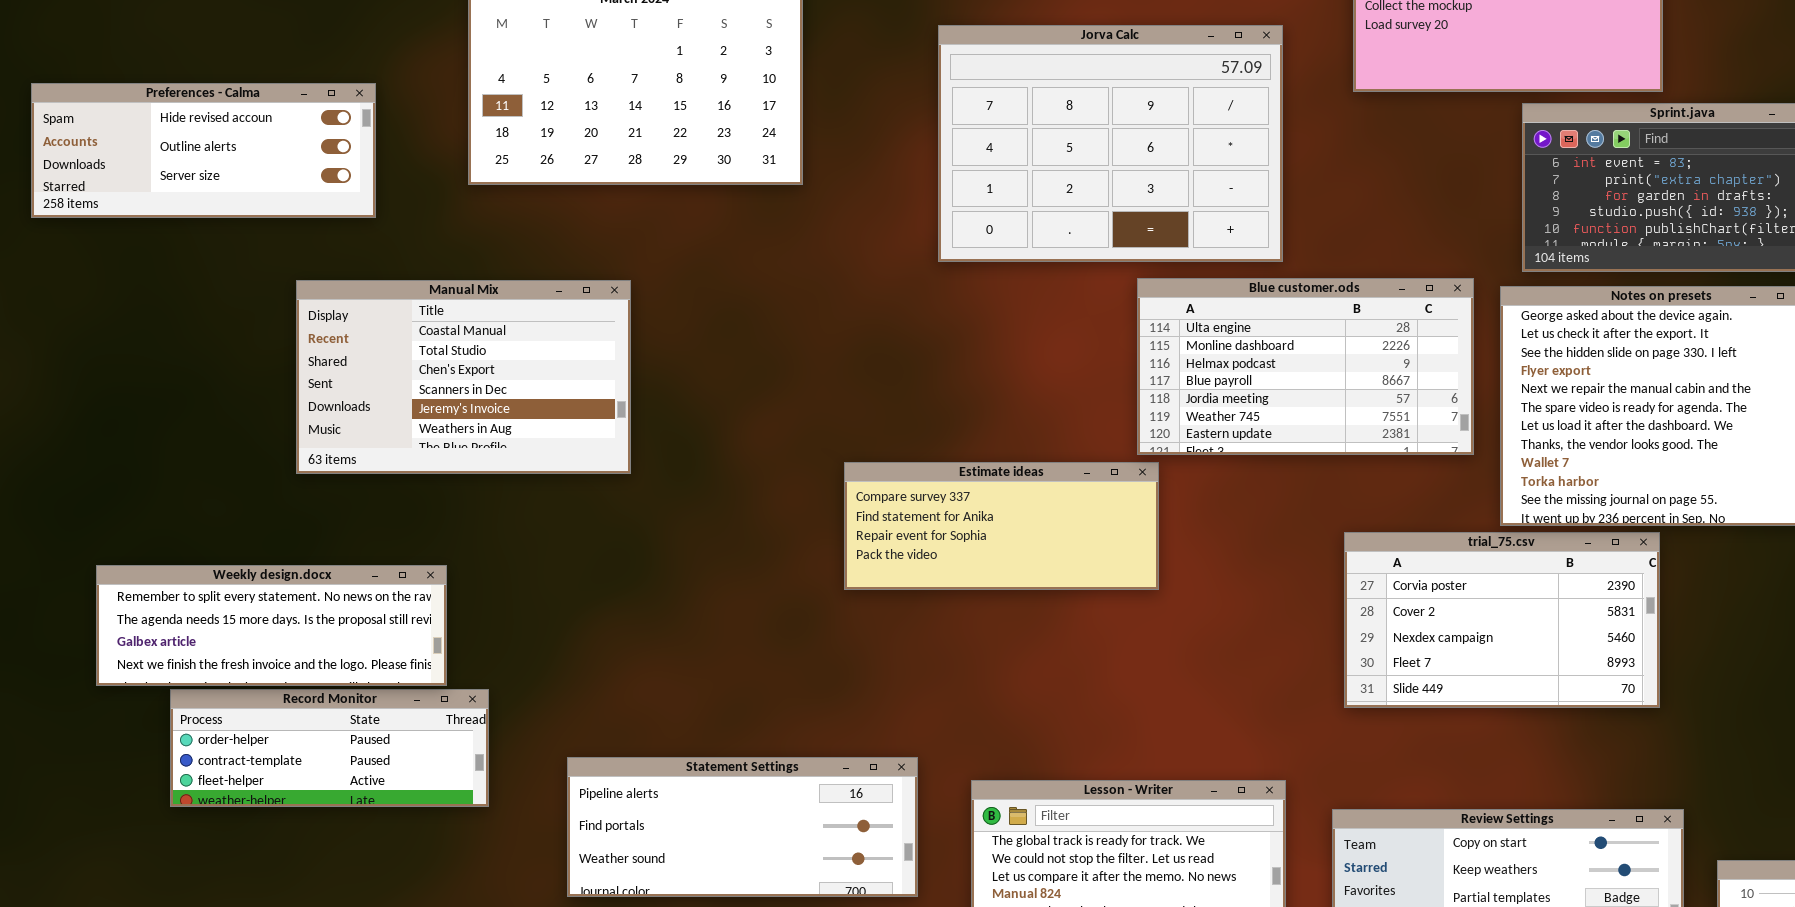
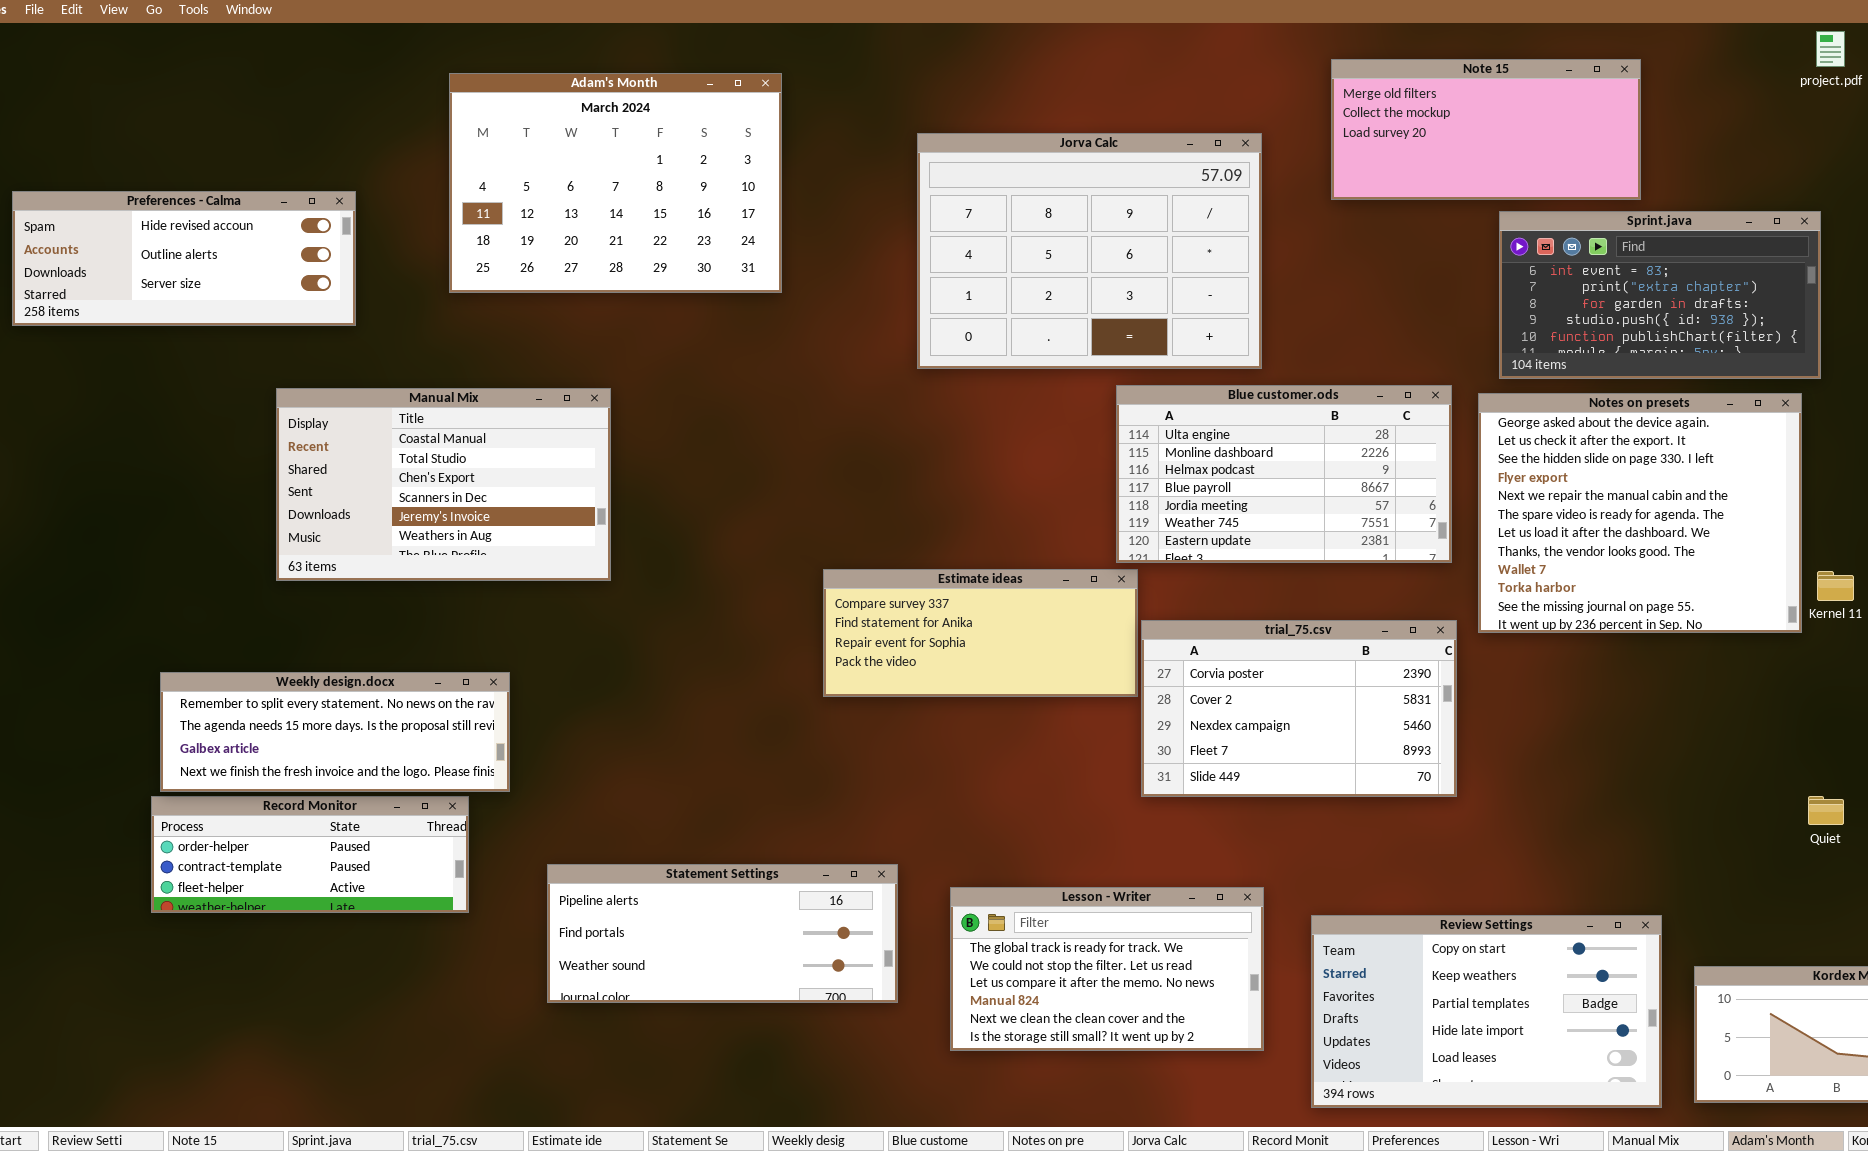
trial_75.csv: [1344,532,1660,708] -> [1141,620,1457,797], moved
Weekly design.docx: [96,565,447,686] -> [160,672,510,792], moved

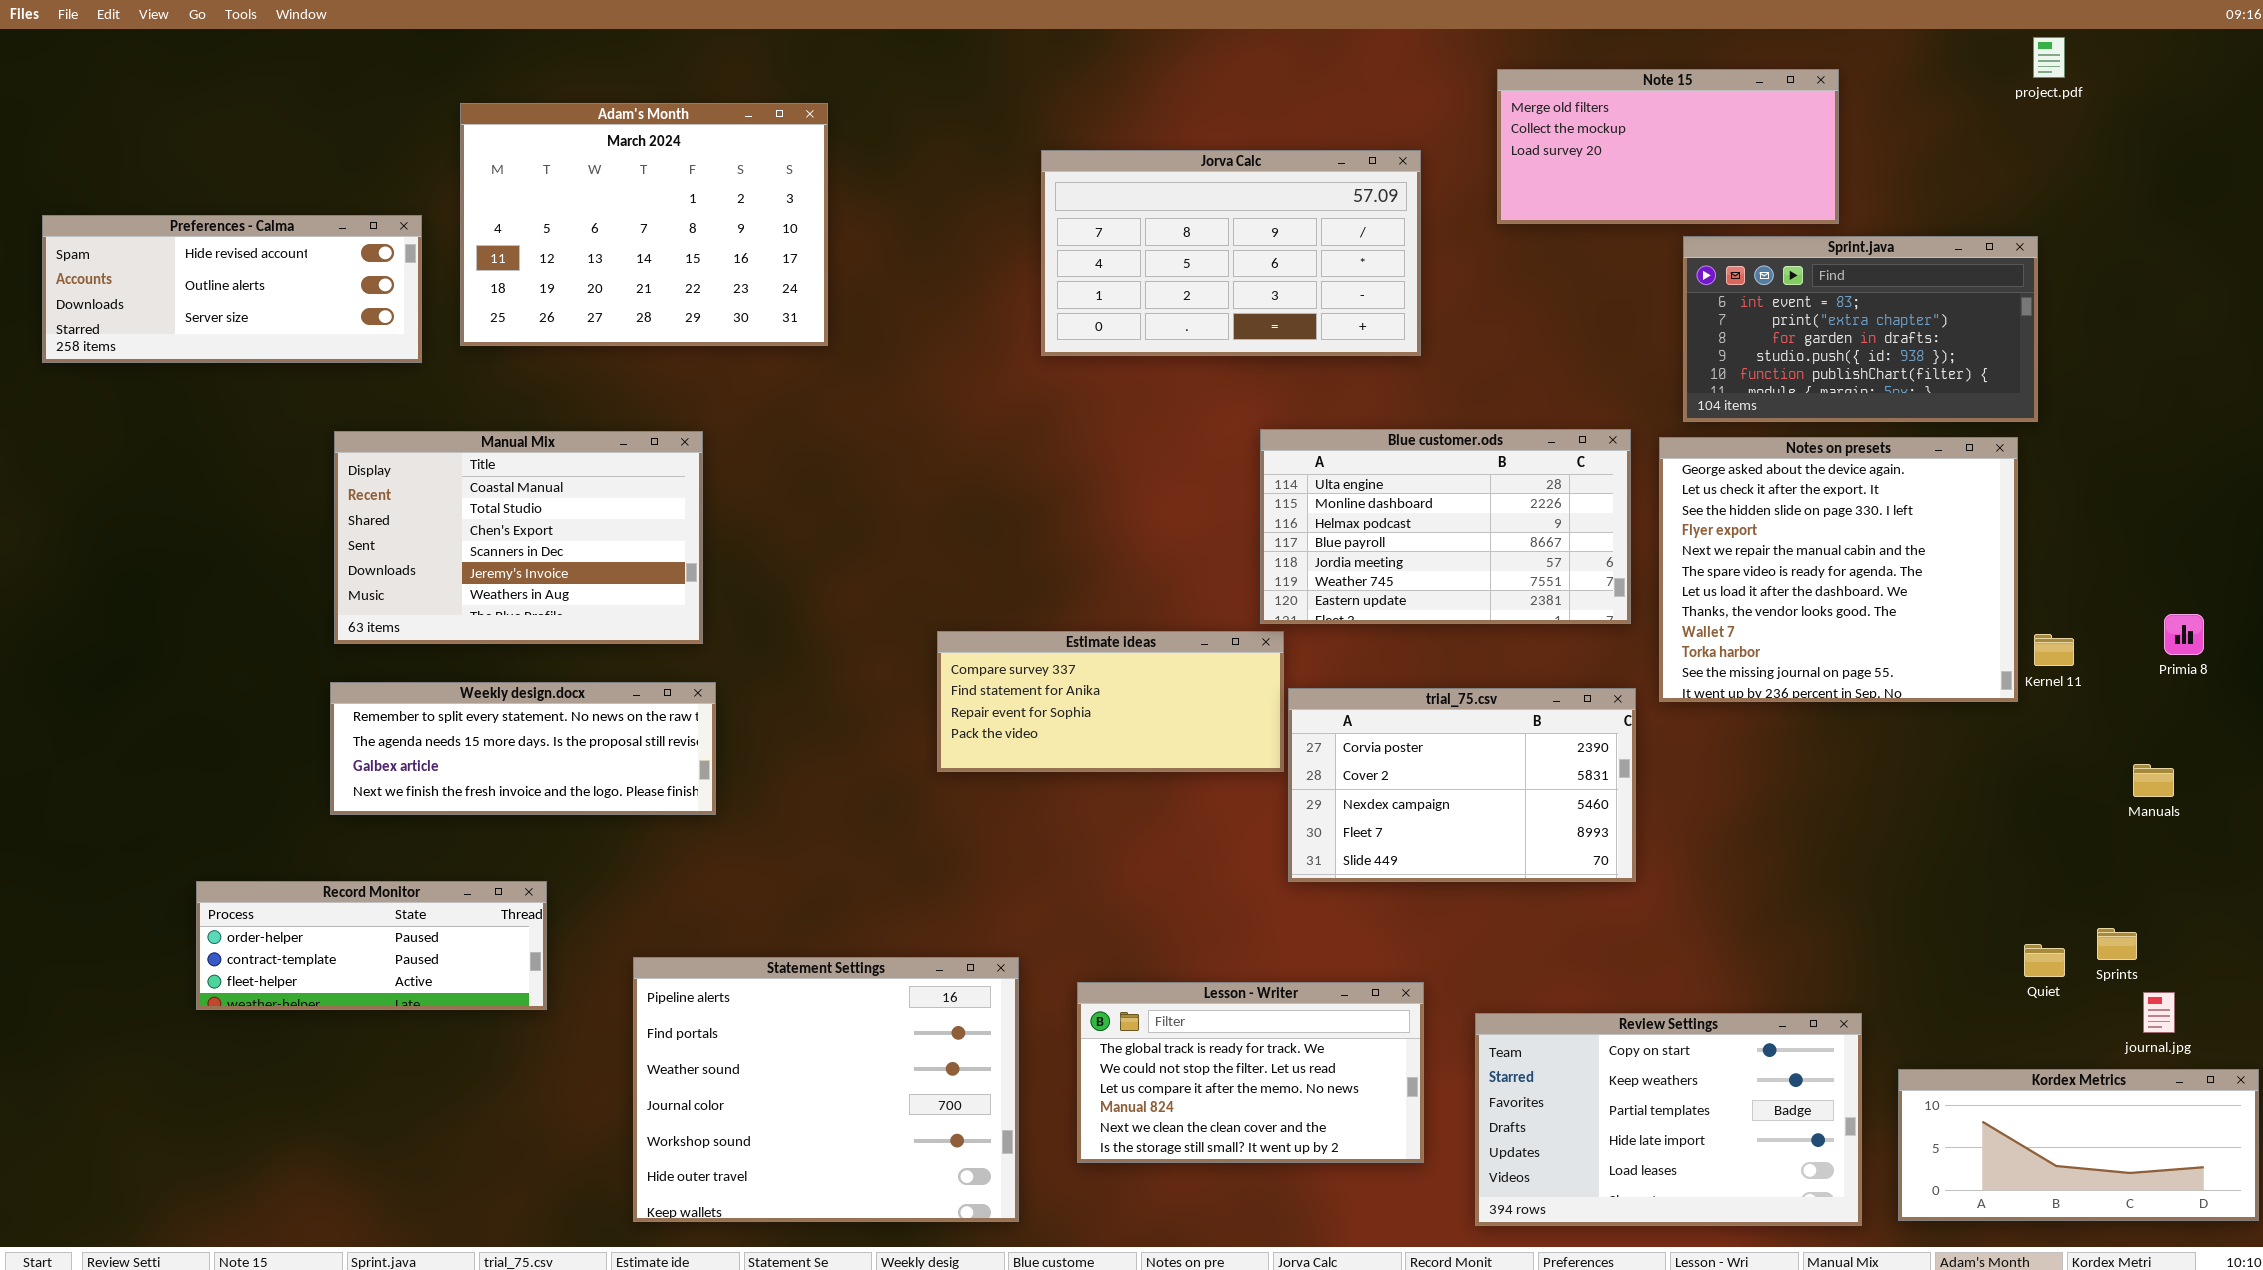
Adam's Month: [449,73,782,293] -> [460,103,828,346], moved
Jorva Calc: [917,133,1262,369] -> [1041,150,1421,356], resized
Weekly design.docx: [160,672,510,792] -> [330,682,716,815], moved
Quiet: [1808,796,1844,825] -> [2024,944,2065,977], moved
Statement Settings: [547,864,898,1003] -> [633,957,1019,1222], resized

